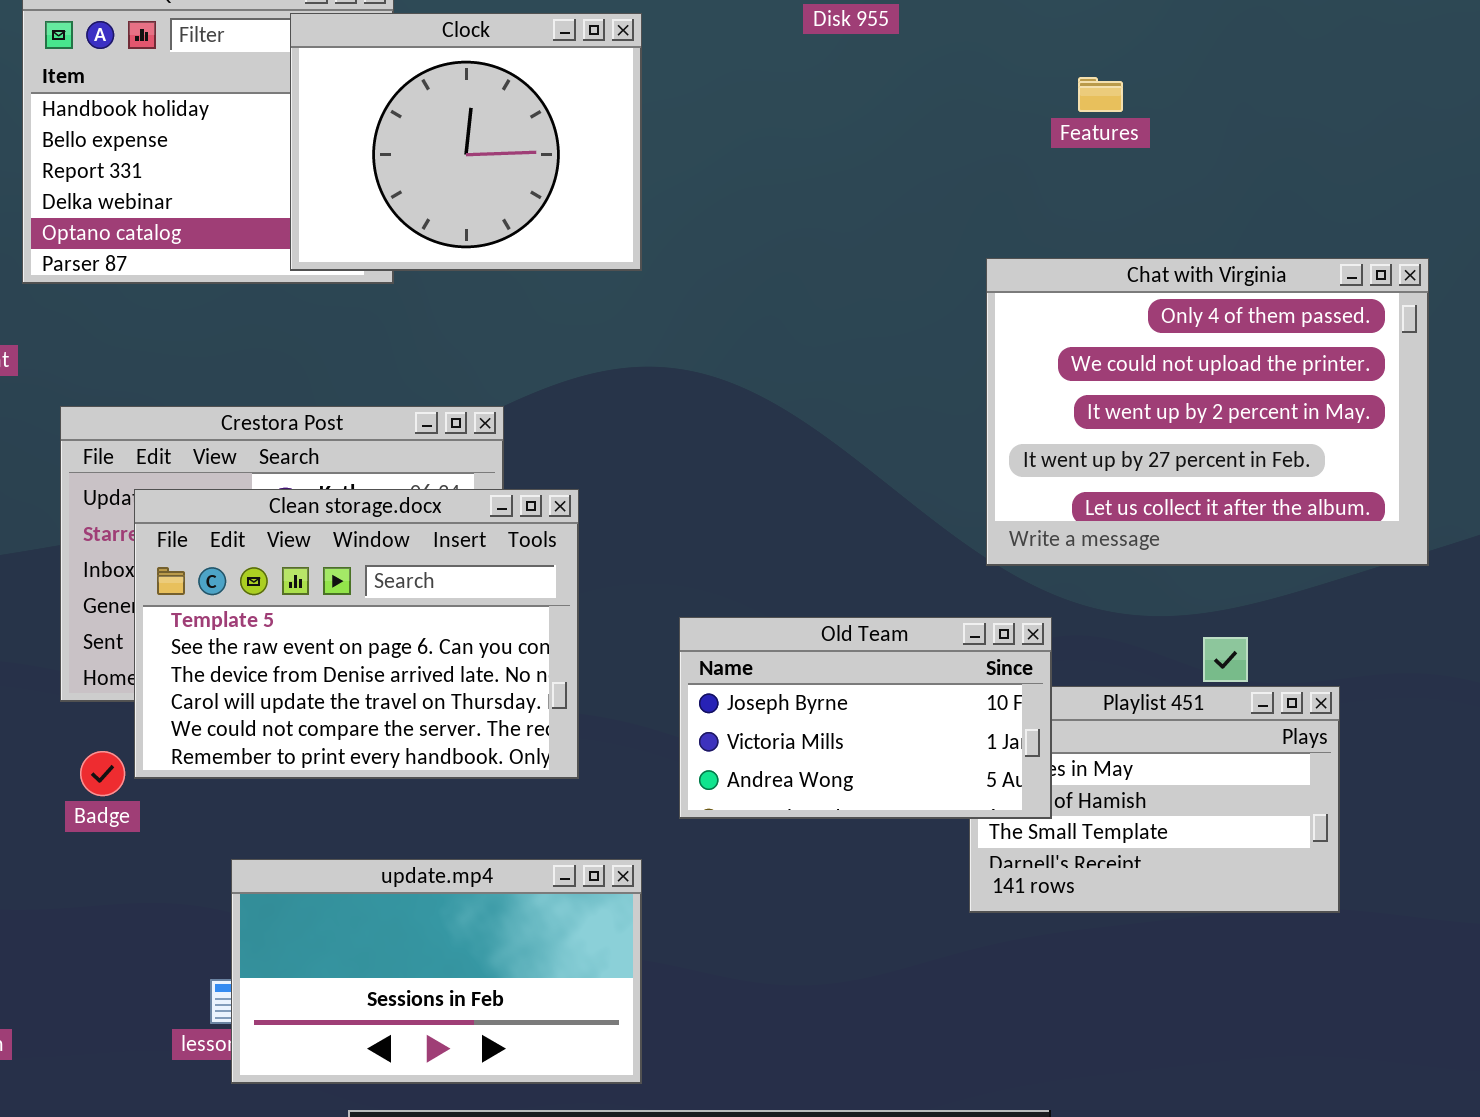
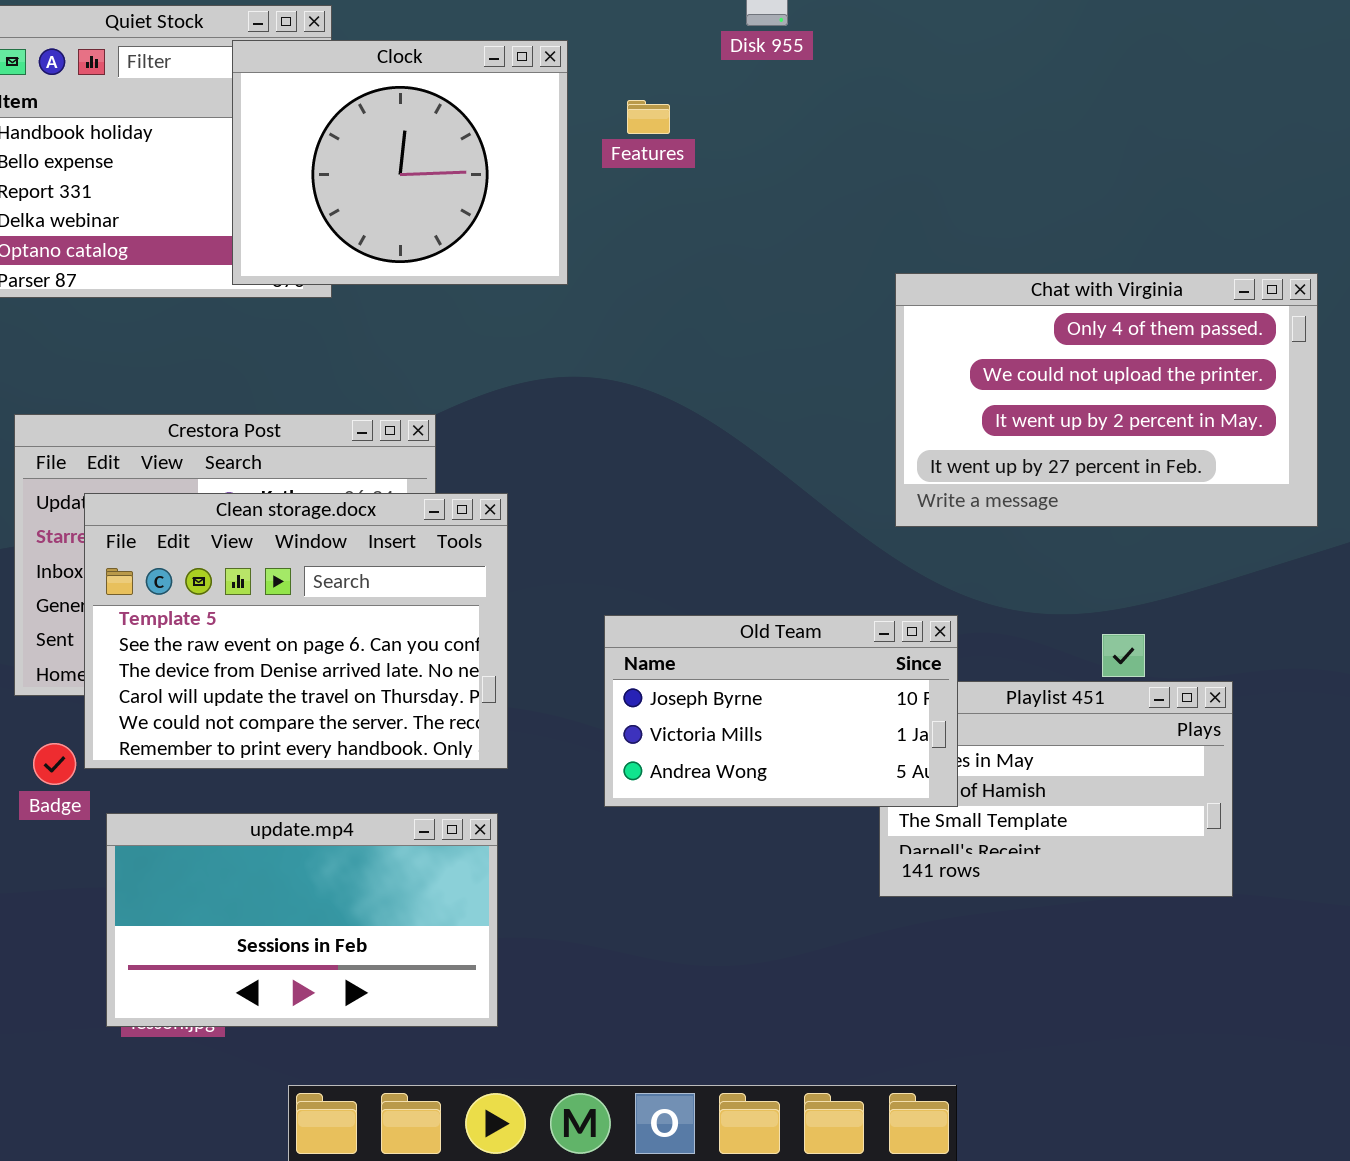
Features: [1078,77,1123,112] -> [627,100,670,134], moved
Chat with Virginia: [986,258,1429,566] -> [895,273,1318,527], resized
update.mp4: [231,859,642,1084] -> [106,813,498,1027], moved

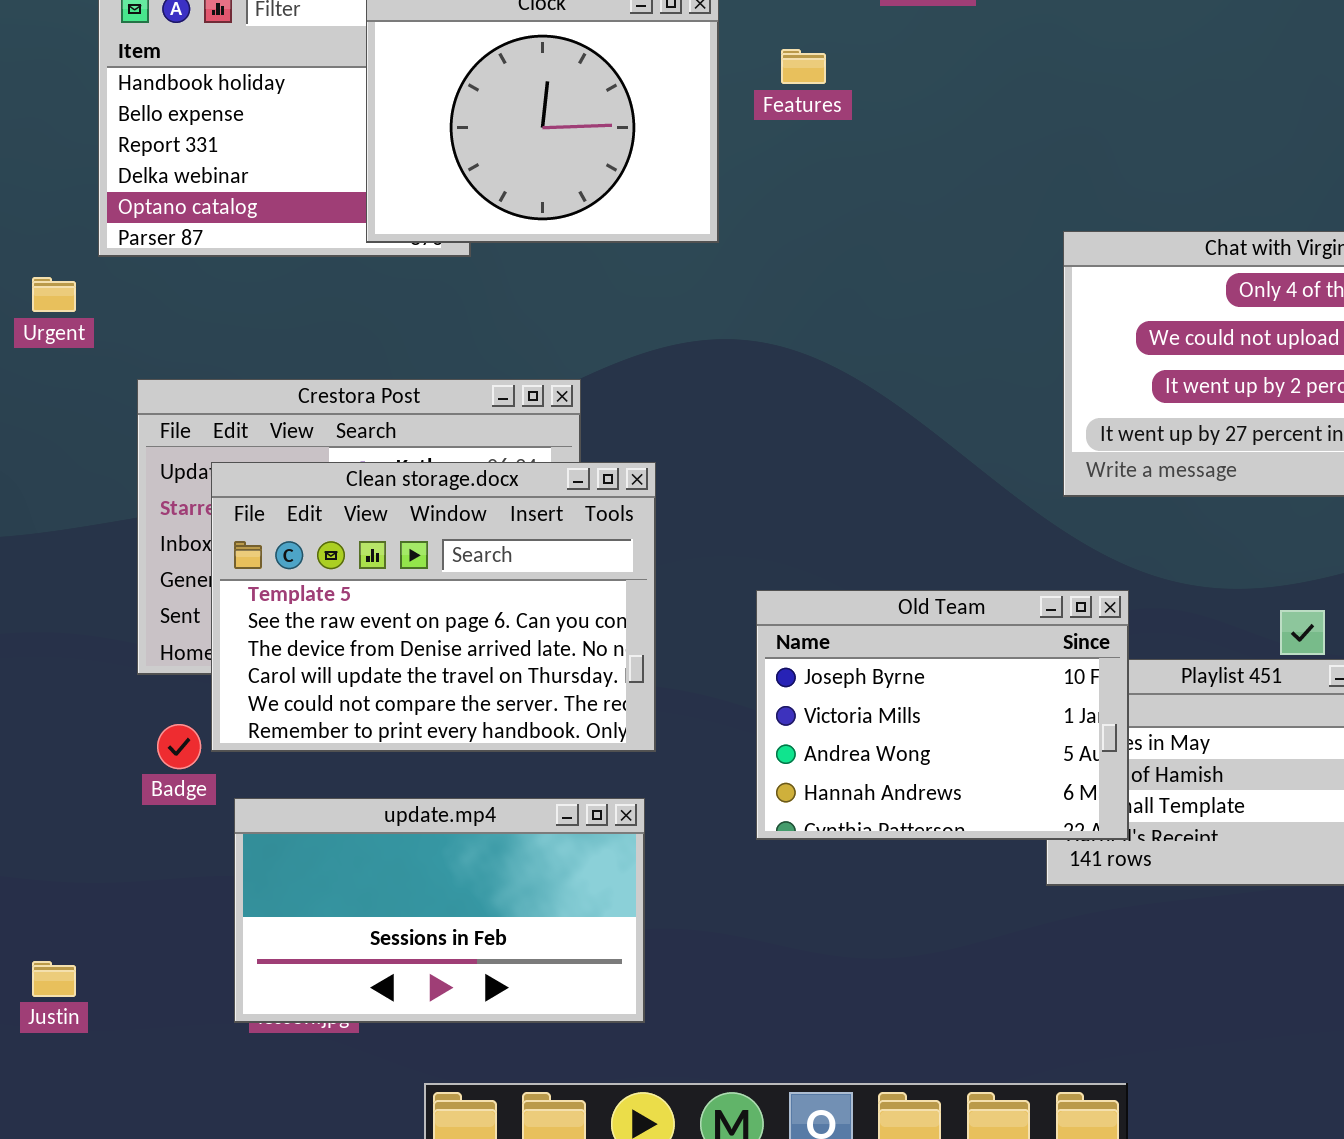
Old Team: [604,615,958,807] -> [756,590,1129,840], resized

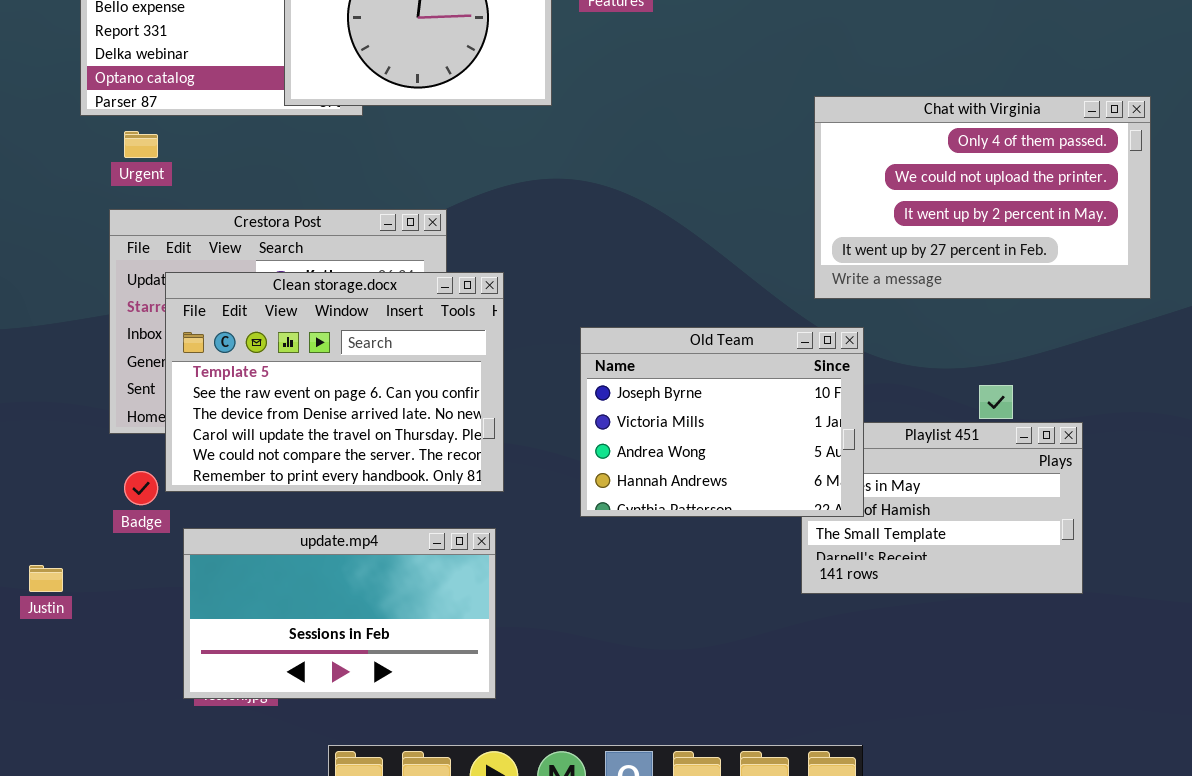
Urgent: [32,277,76,312] -> [124,131,158,158], moved
Old Team: [756,590,1129,840] -> [580,327,864,517], moved
Justin: [32,961,76,997] -> [29,565,63,592], moved

